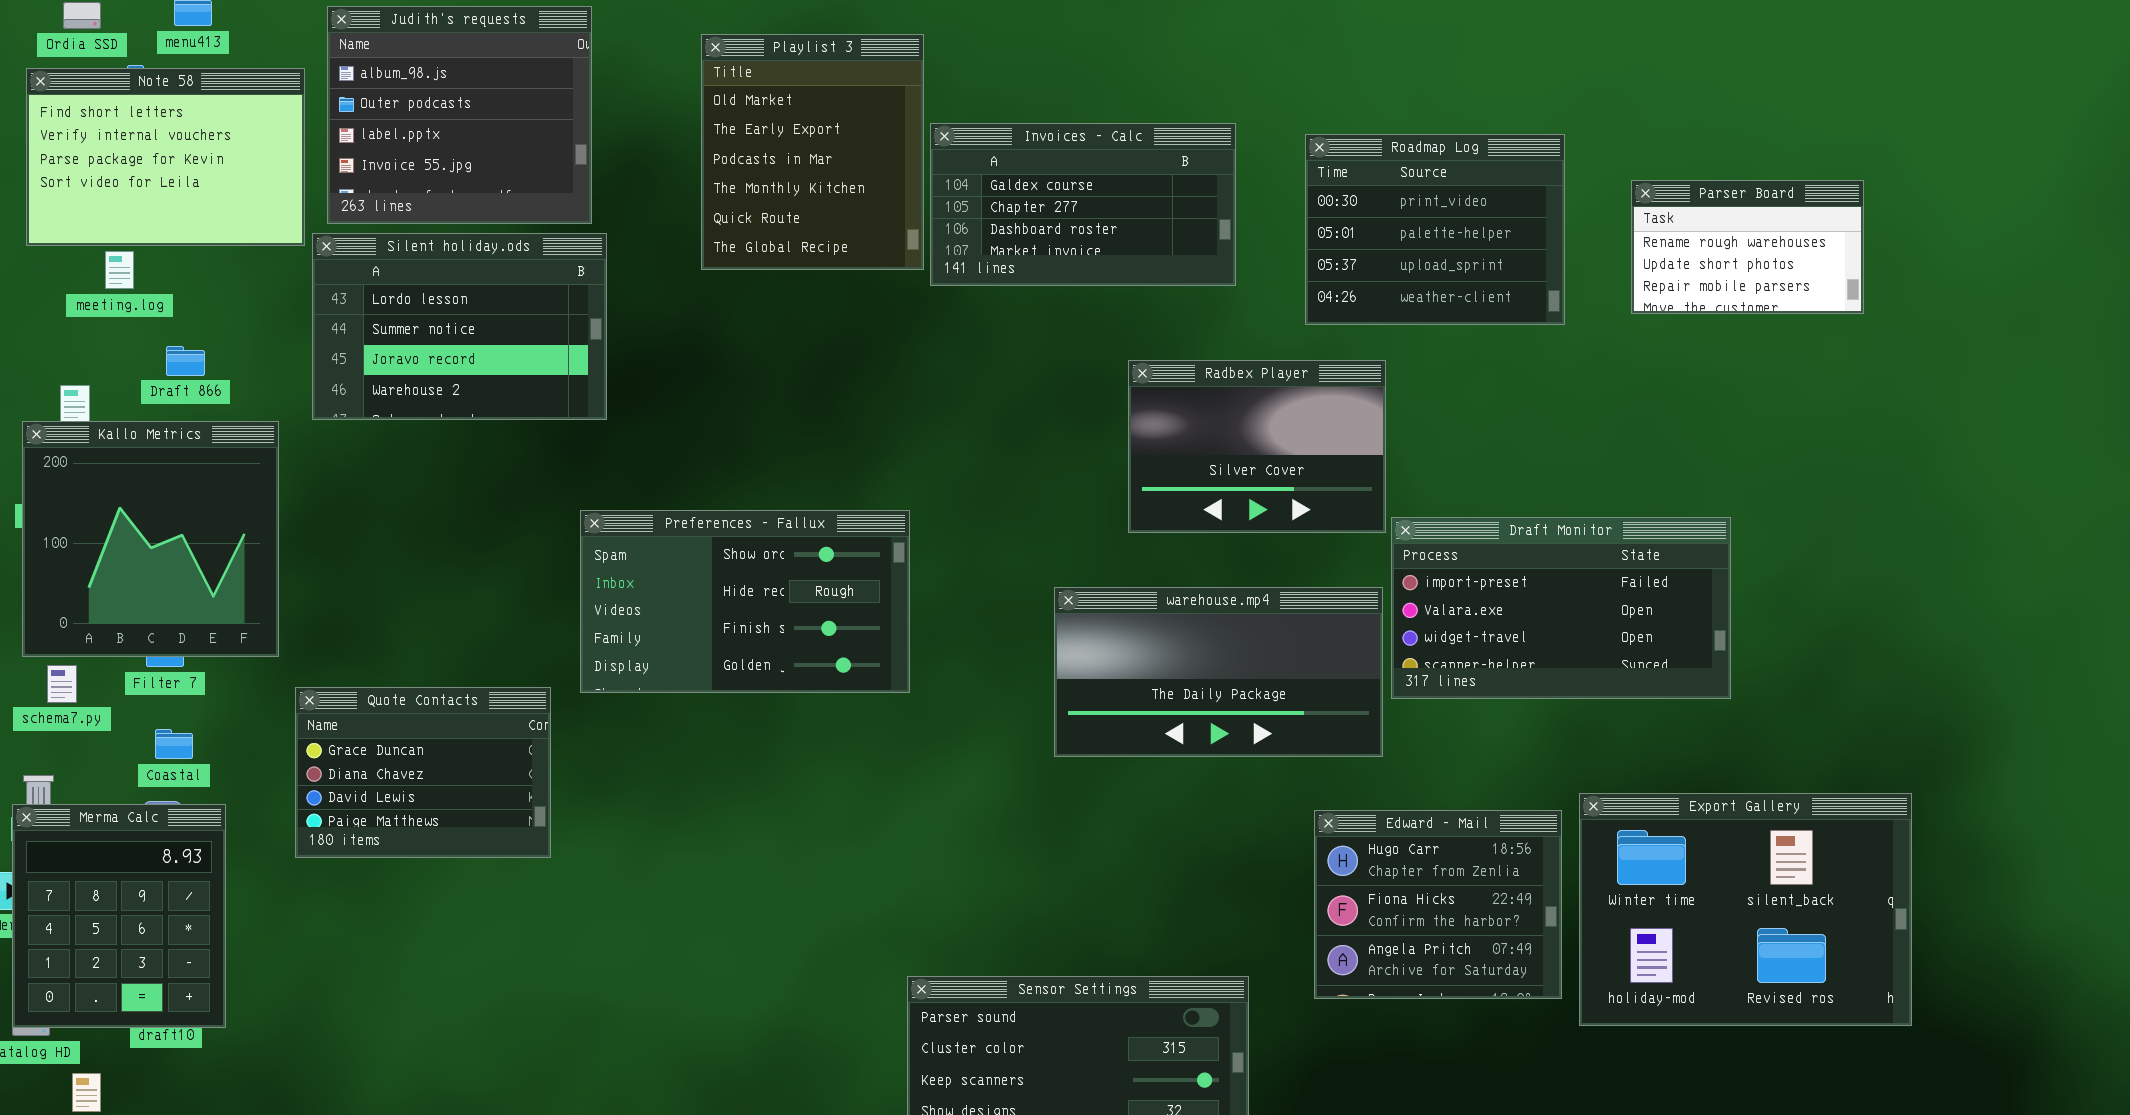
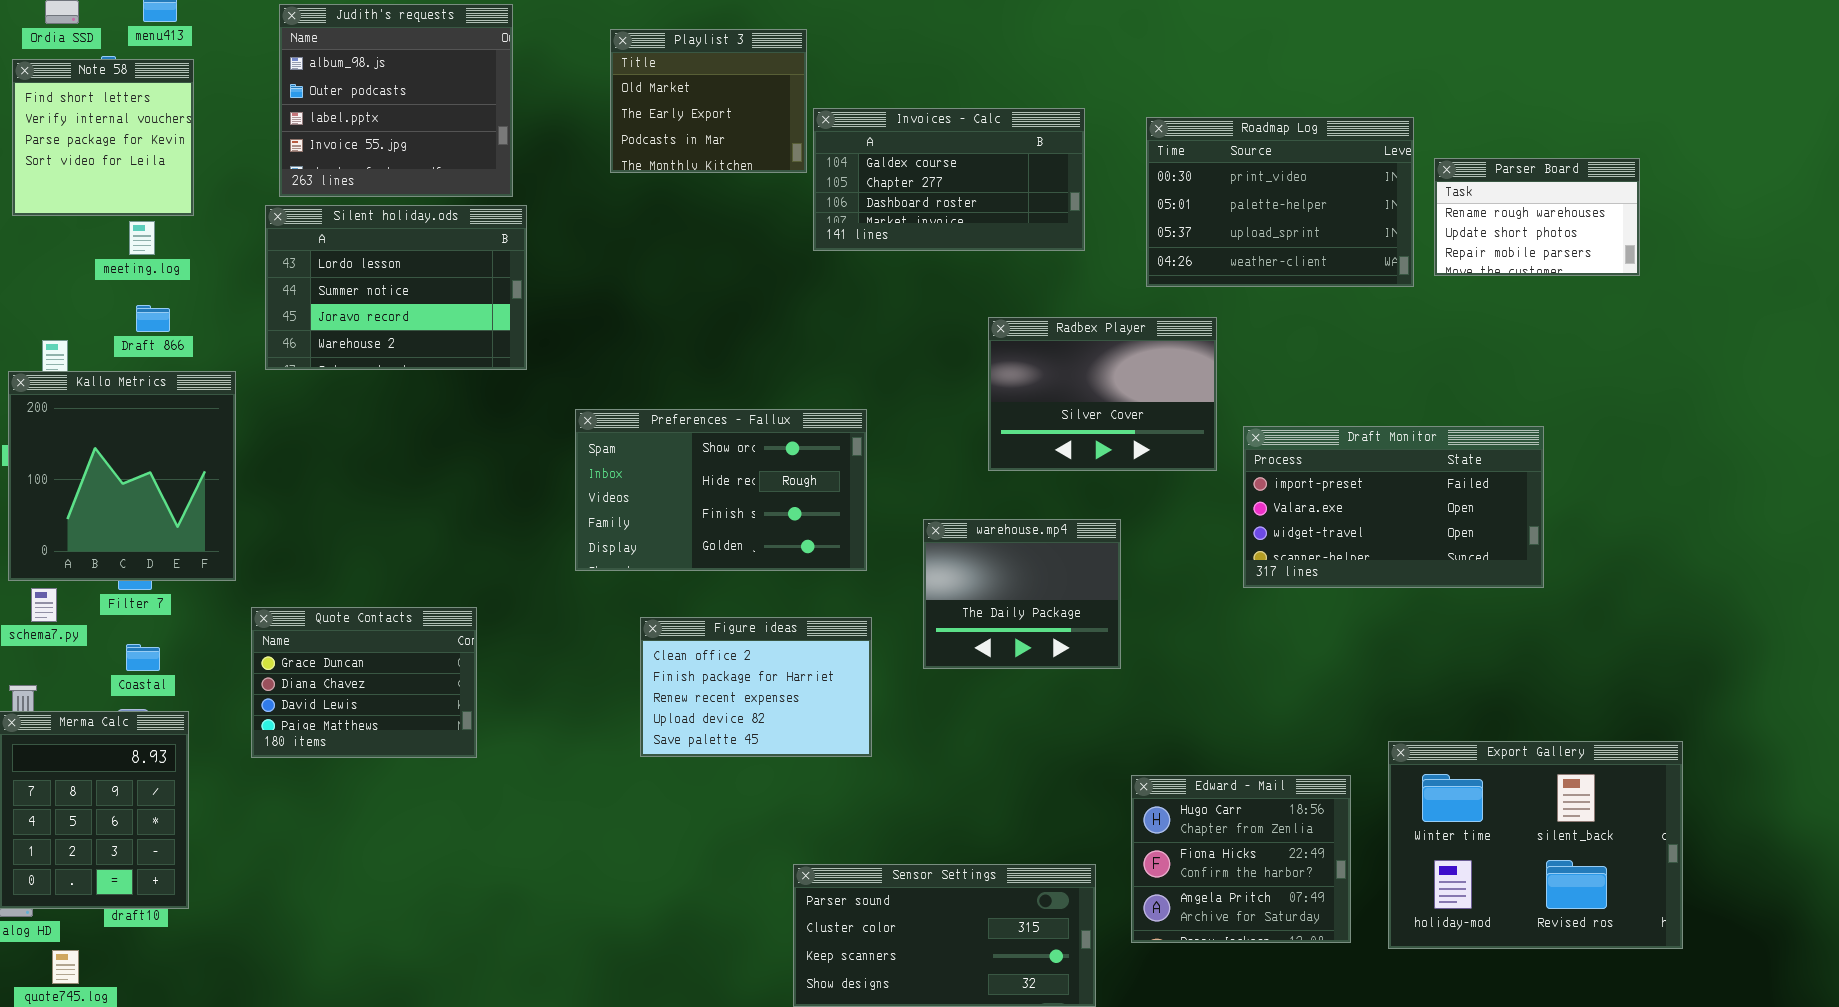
Playlist 3: [701,34,924,270] -> [610,29,807,173], resized
Note 58: [26,68,305,246] -> [12,59,194,216], resized
Roadmap Log: [1305,134,1565,325] -> [1146,117,1414,287], resized
meeting.log: [105,251,134,289] -> [129,221,155,255], moved
Preferences - Fallux: [580,510,910,693] -> [575,409,867,571], moved
Draft Monitor: [1391,517,1731,699] -> [1243,426,1544,588], moved
warehouse.mp4: [1054,587,1383,757] -> [923,519,1121,669], resized
Figure ideas: none -> [640,617,872,757], opened
Export Gallery: [1579,793,1912,1026] -> [1388,741,1683,949], moved
Edward - Mail: [1314,810,1562,999] -> [1131,775,1351,943], moved

